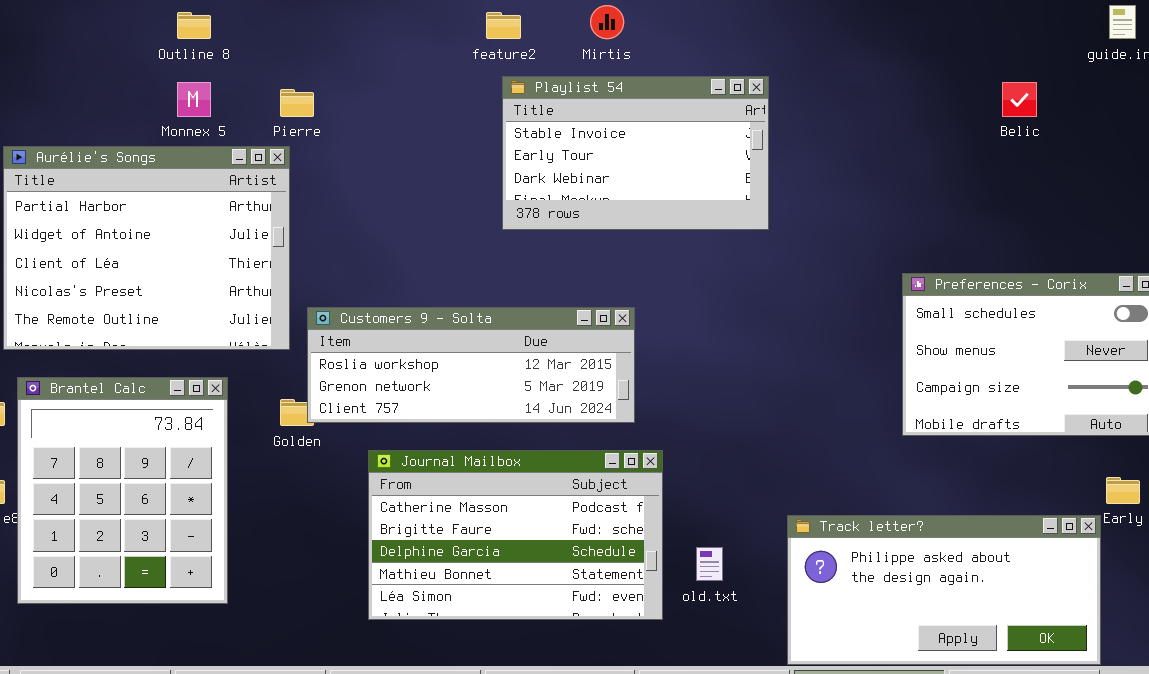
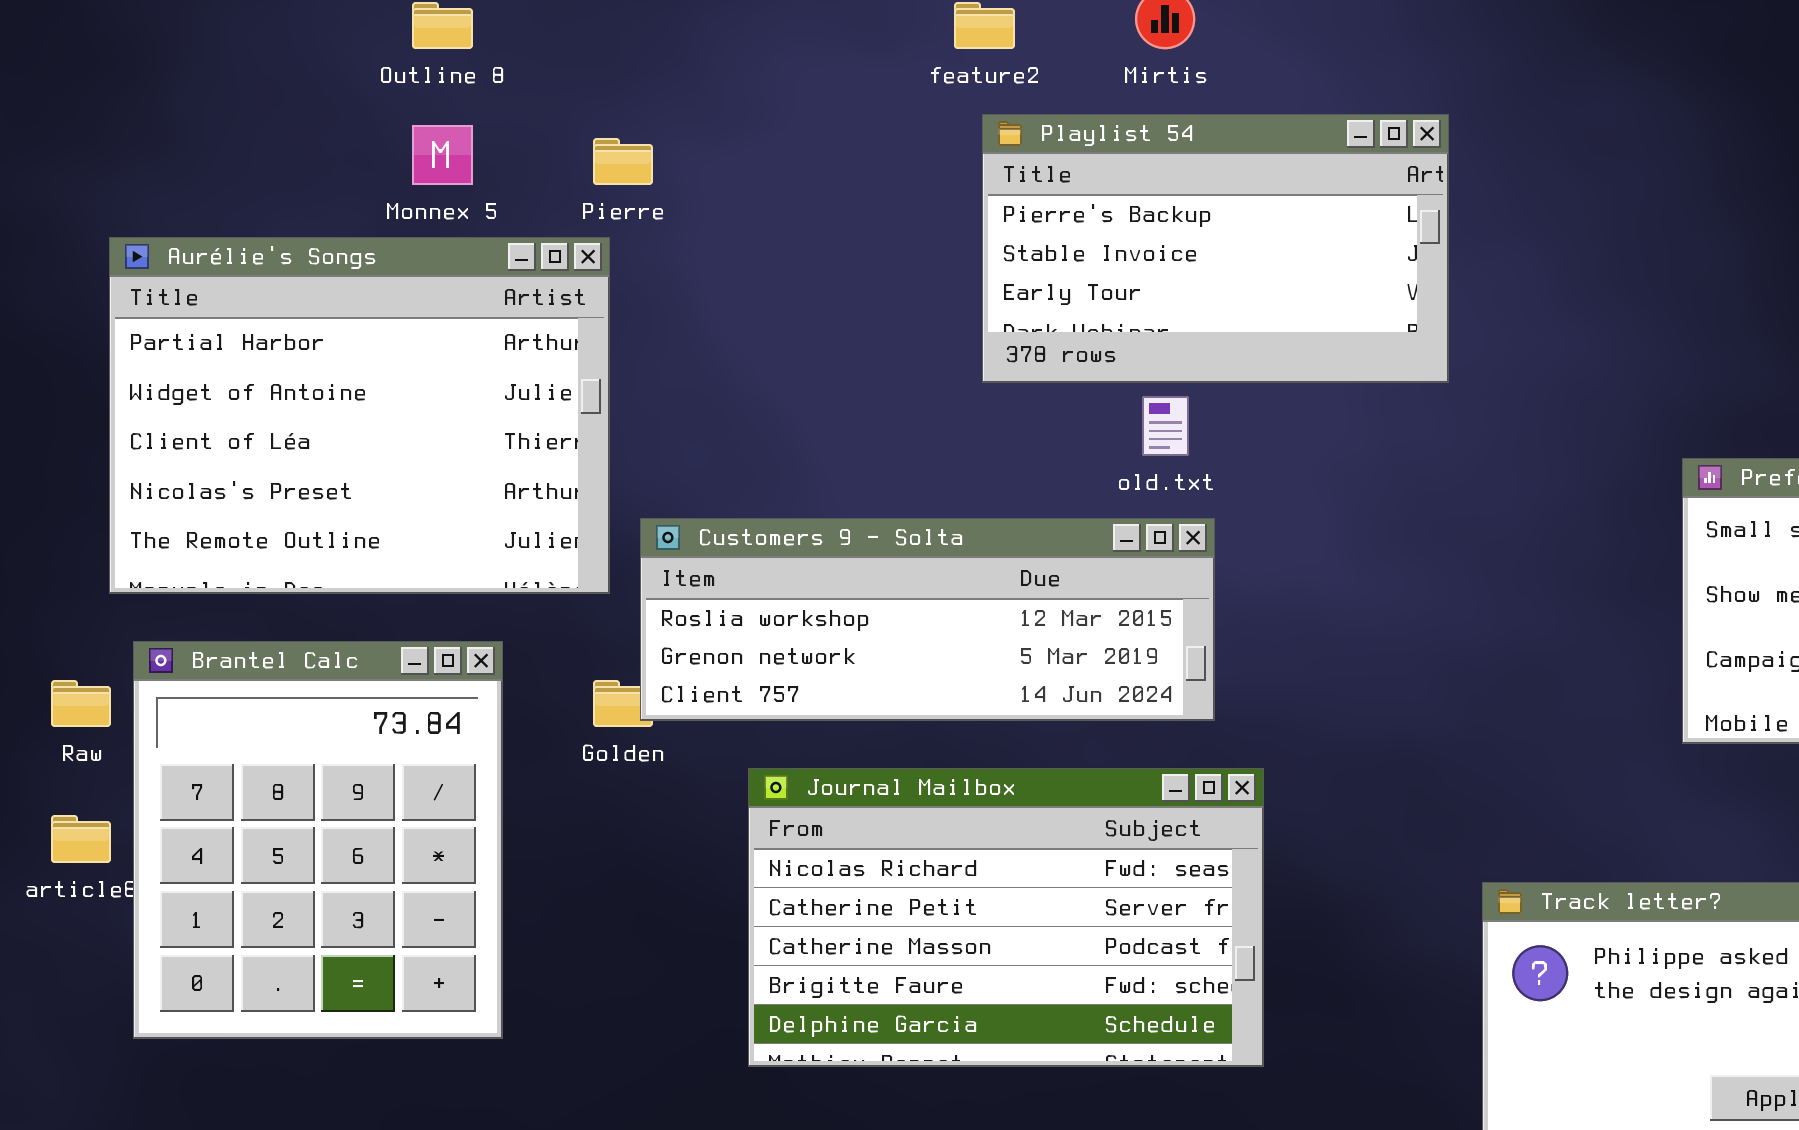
Playlist 54: [502,76,769,230] -> [982,114,1449,383], scrolled up 1 row
Journal Mailbox: [368,450,663,620] -> [748,768,1264,1067], scrolled up 2 rows
old.txt: [696,547,723,581] -> [1142,396,1189,456], moved

